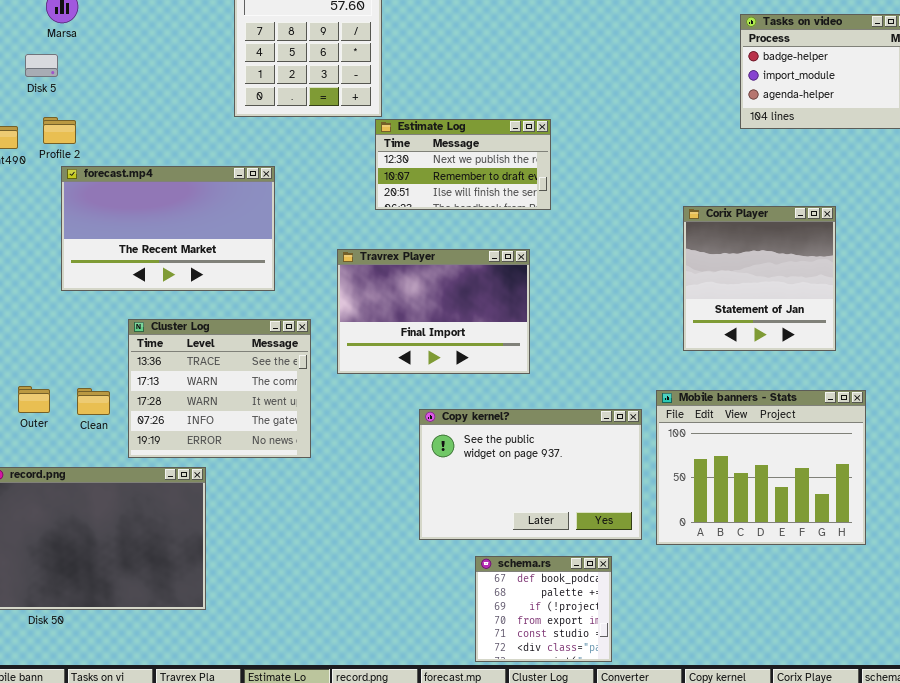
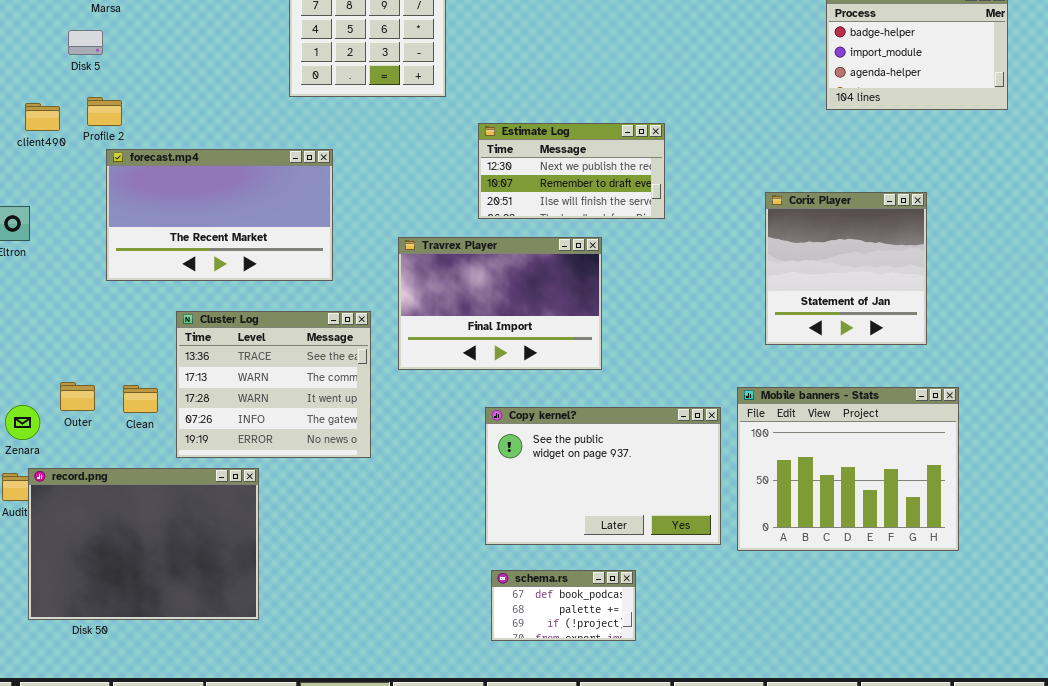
Estimate Log: [375,119,551,210] -> [478,123,665,219], moved
schema.rs: [475,556,612,662] -> [491,570,636,641], moved, resized

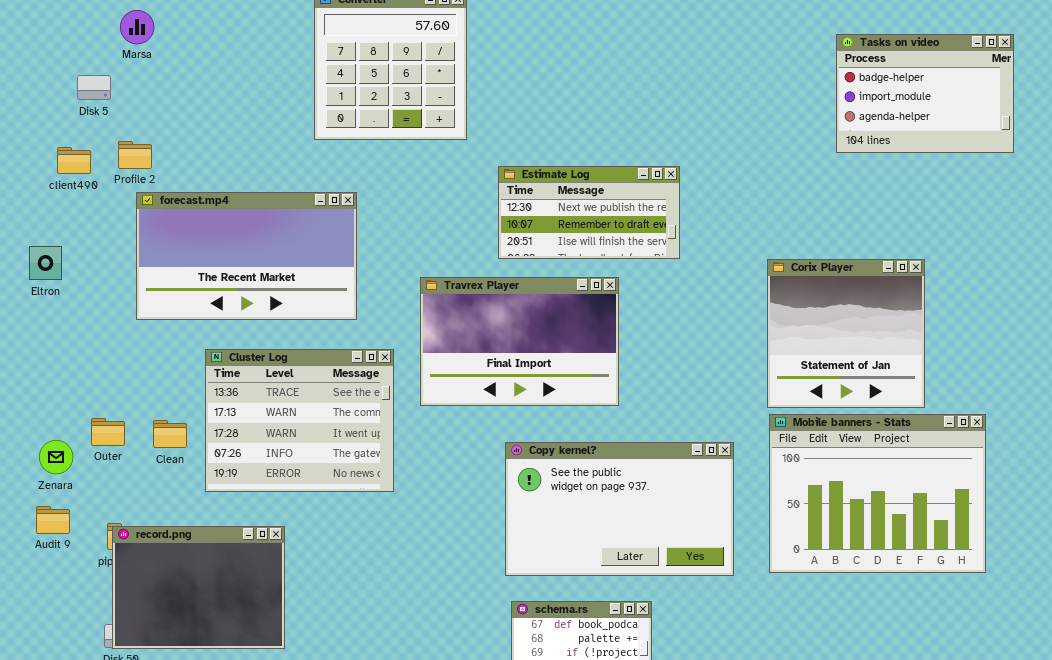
Disk 5: [68,30,103,55] -> [77,75,111,100], moved
Corix Player: [765,192,927,345] -> [767,259,925,408], moved
Mobile banners - Stats: [737,387,959,551] -> [769,414,986,573], moved
record.png: [28,468,259,620] -> [112,526,285,649], resized

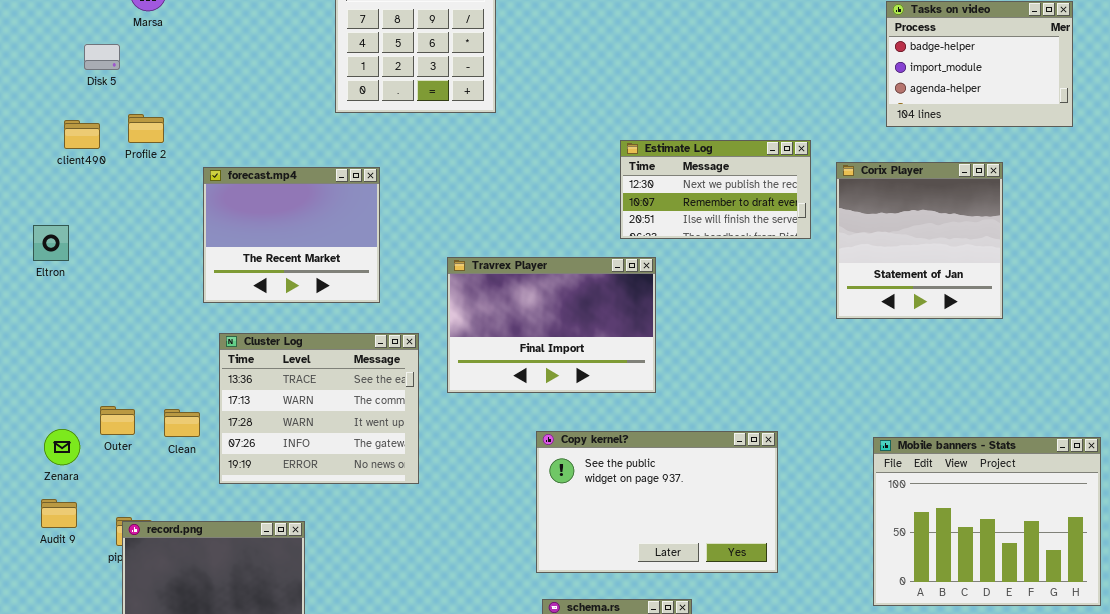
Estimate Log: [498,166,680,259] -> [620,140,811,239], moved
forecast.mp4: [136,192,357,320] -> [203,167,380,303], resized
Corix Player: [767,259,925,408] -> [836,162,1003,319], moved
Mobile banners - Stats: [769,414,986,573] -> [873,437,1101,606], moved

